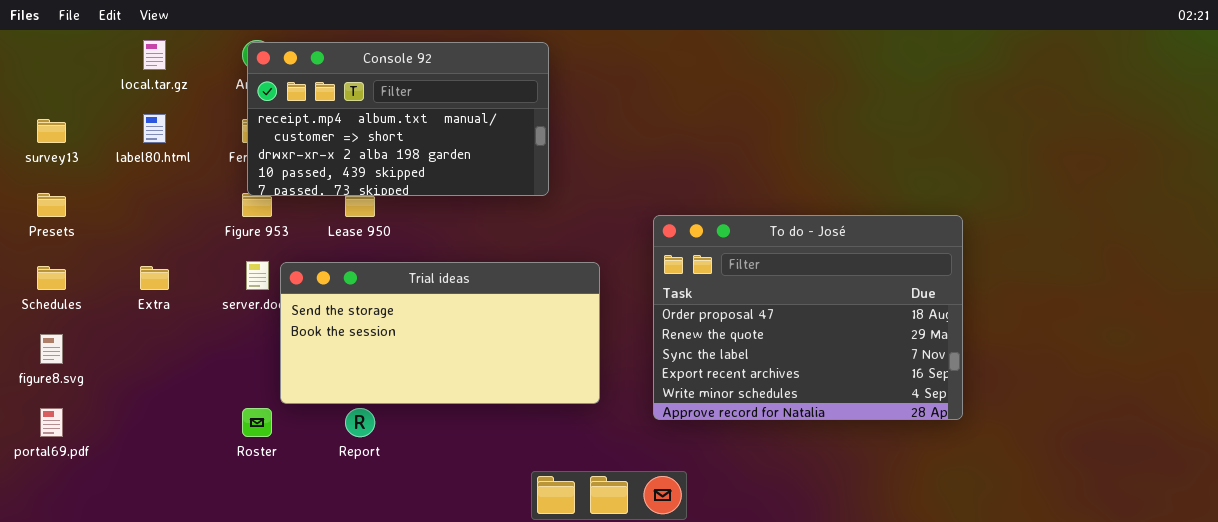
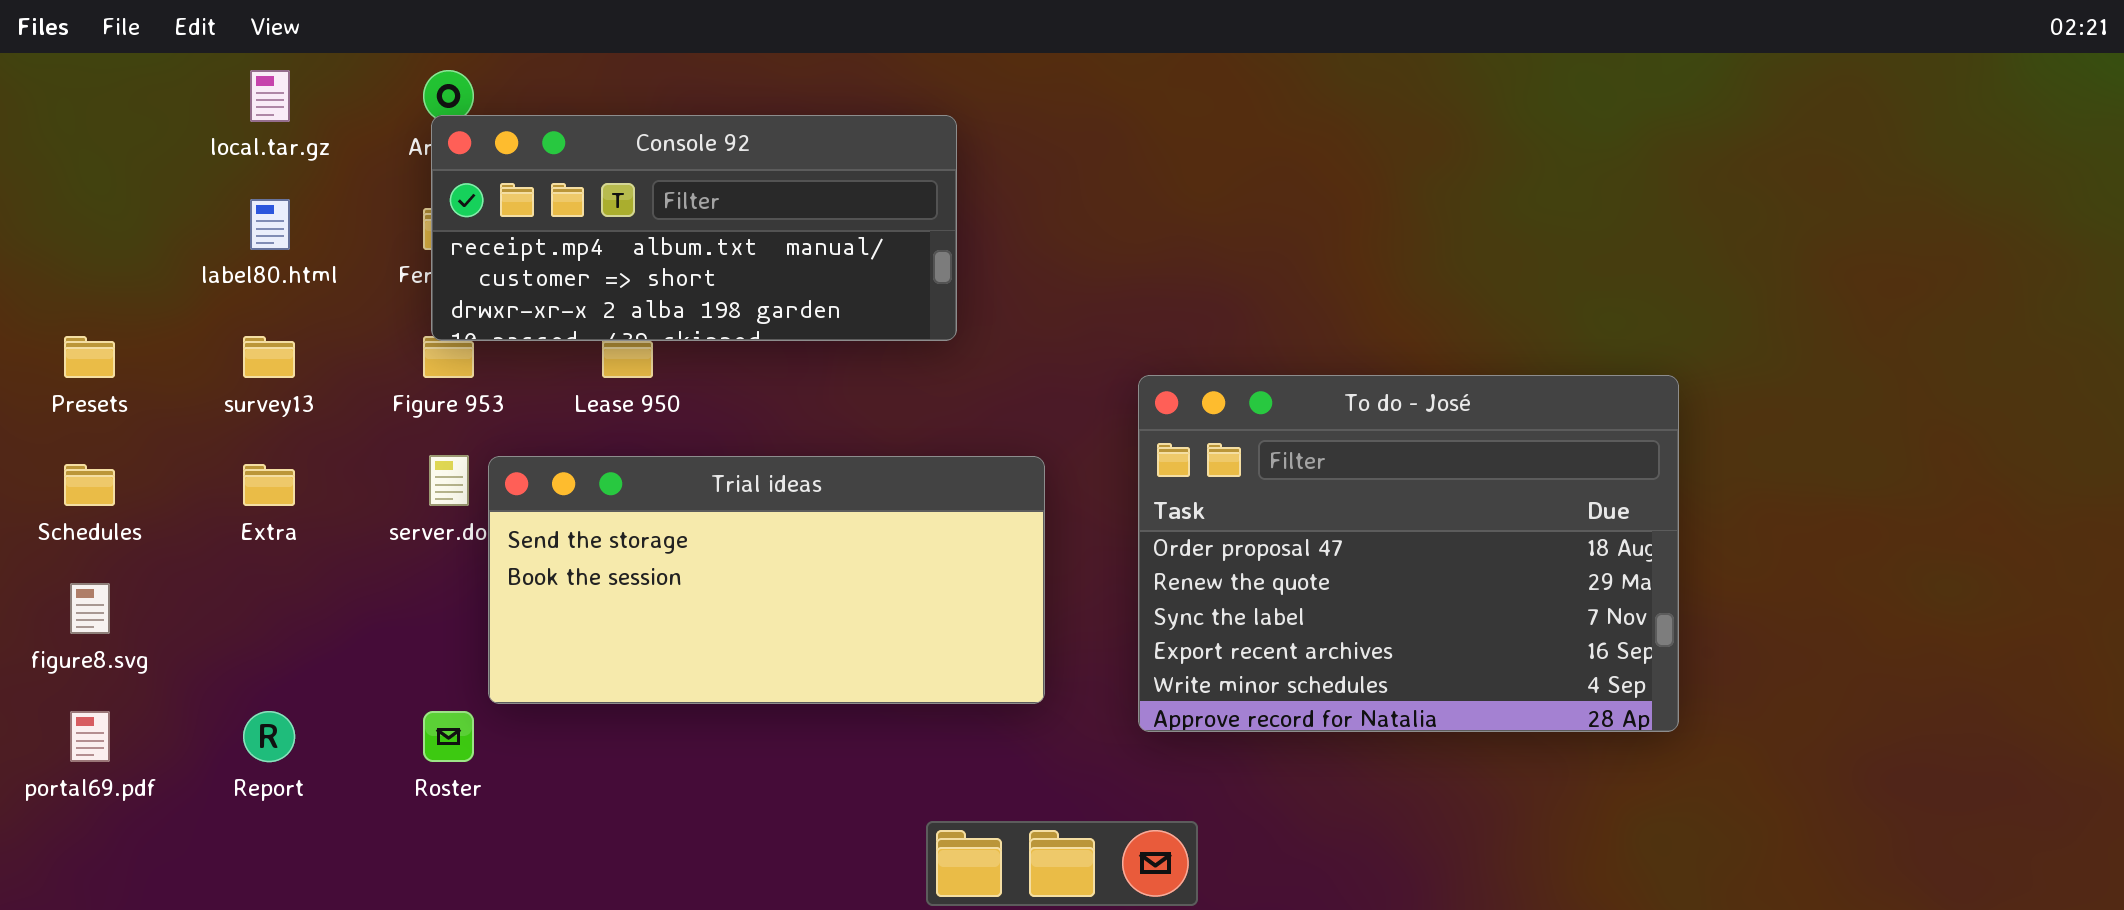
Console 92: [247,42,549,196] -> [431,115,957,341], resized
survey13: [37,119,66,143] -> [243,336,295,378], moved
Report: [345,408,375,437] -> [243,711,295,762], moved

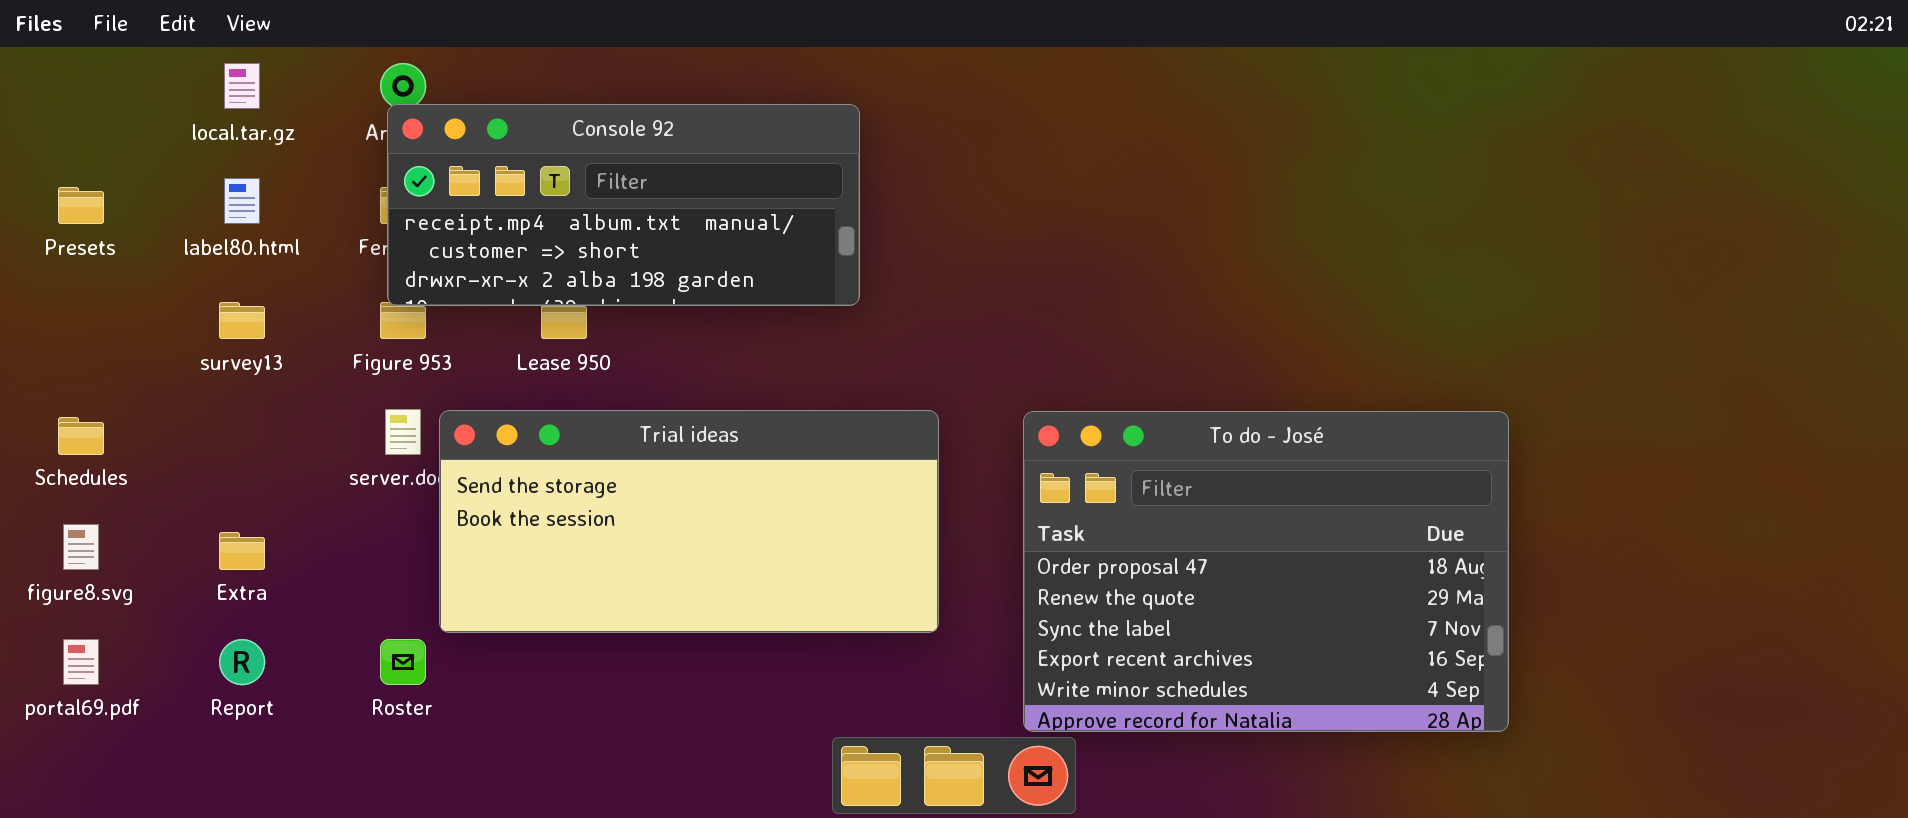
Presets: [64,336,115,378] -> [58,187,104,224], moved
To do - José: [1138,375,1679,732] -> [1023,411,1509,732], moved
Extra: [243,464,295,506] -> [219,532,265,570], moved

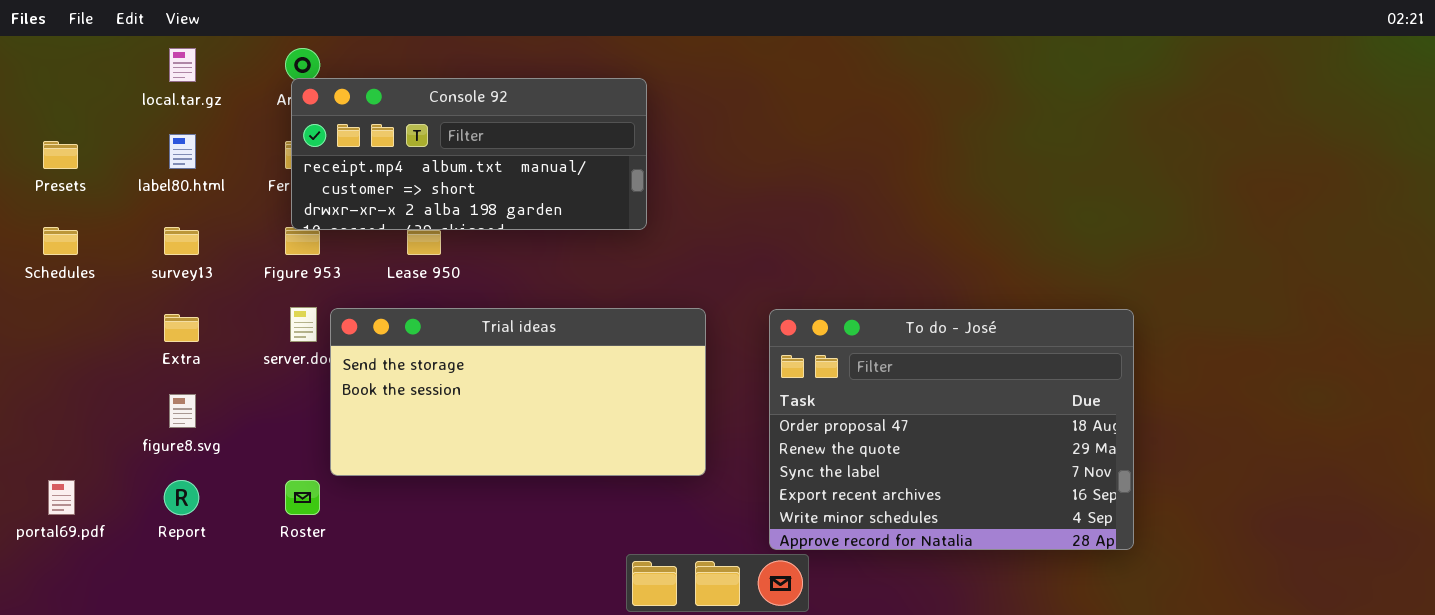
Schedules: [58,417,104,455] -> [43,227,78,255], moved
figure8.svg: [63,524,99,570] -> [169,394,196,428], moved
Extra: [219,532,265,570] -> [164,314,199,342], moved

